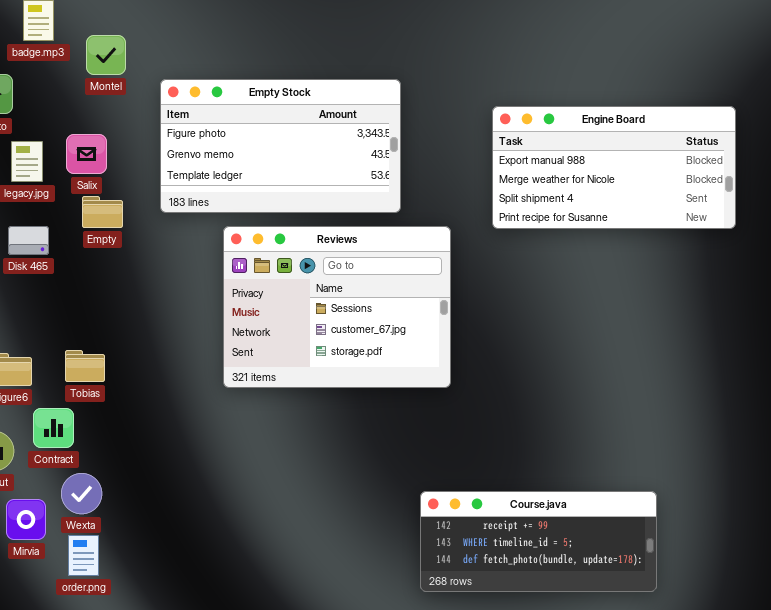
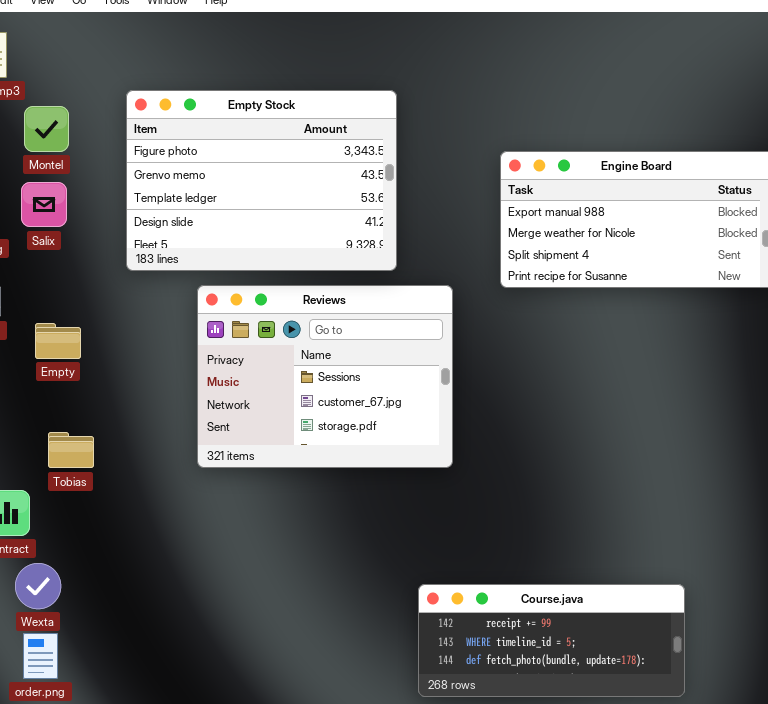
Montel: [86,35,126,75] -> [24,106,69,152], moved
Empty Stock: [160,79,401,213] -> [126,90,397,271], resized
Empty: [82,196,123,228] -> [35,323,81,359], moved
Tobias: [65,350,105,382] -> [48,432,94,468], moved

